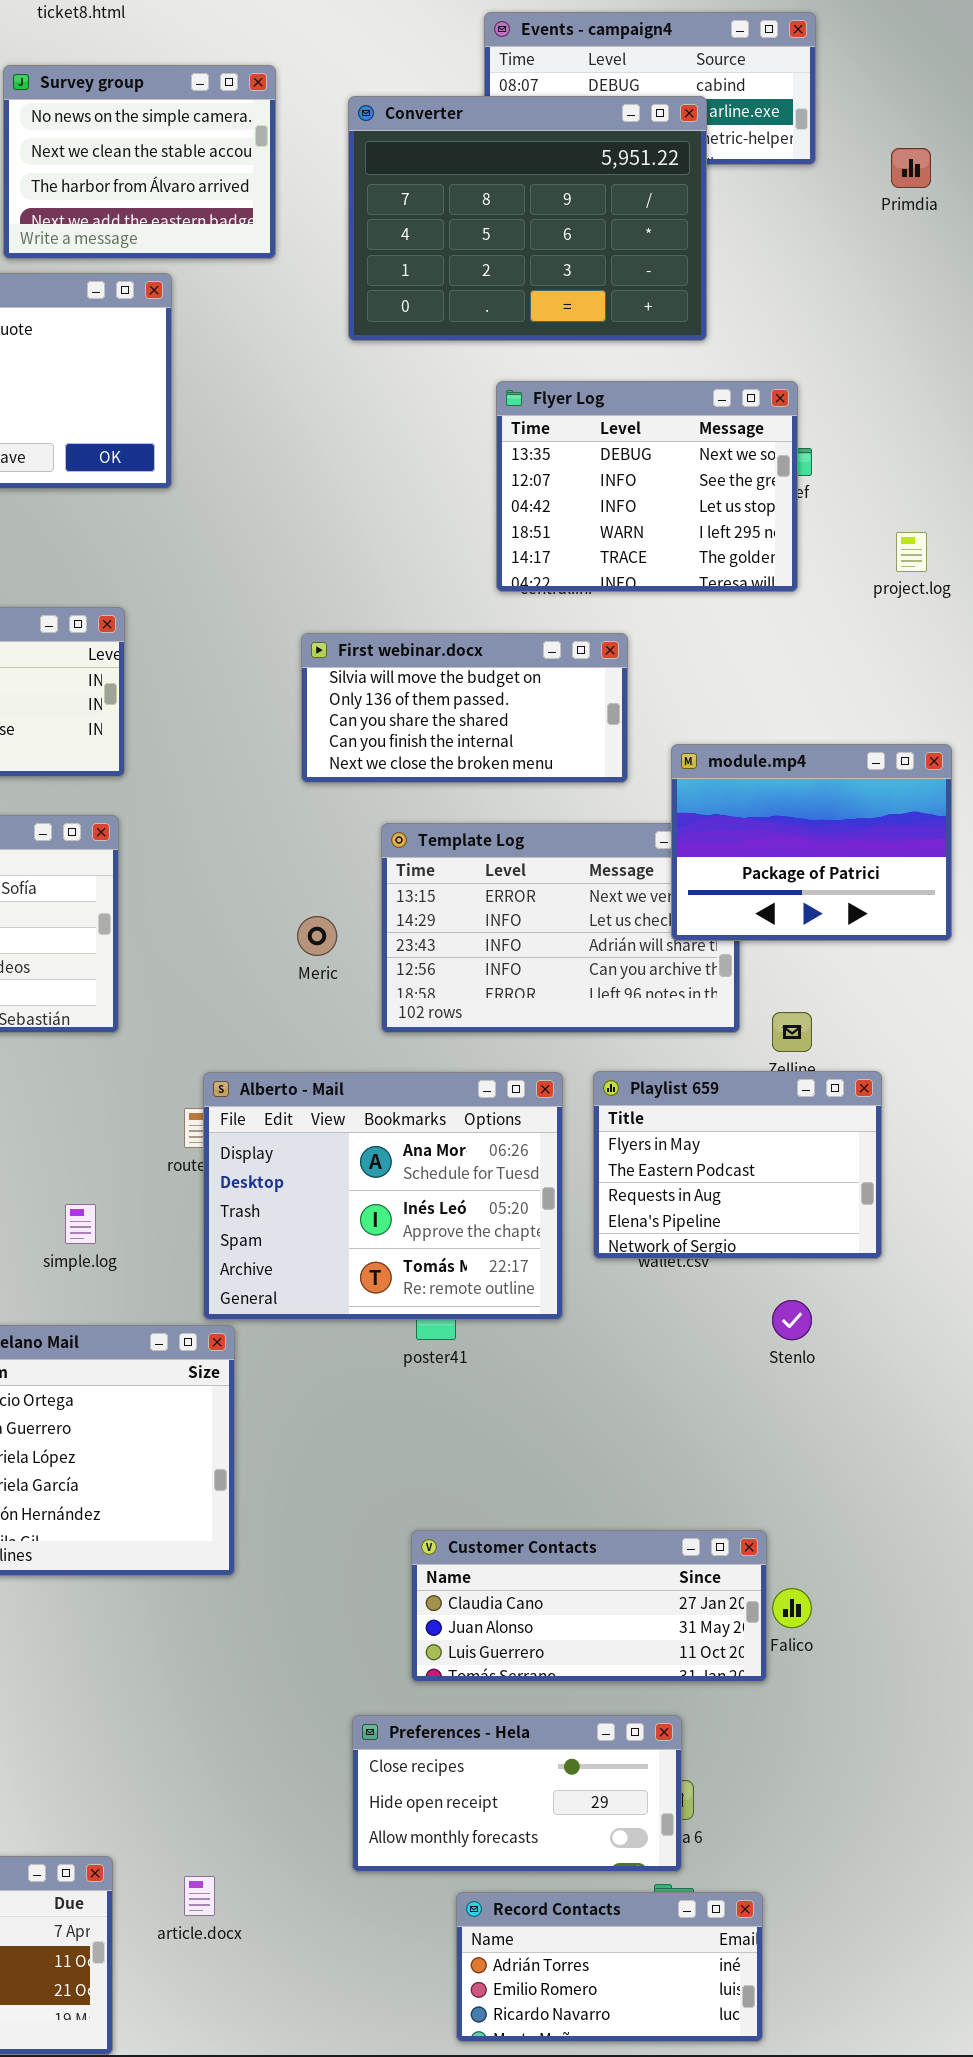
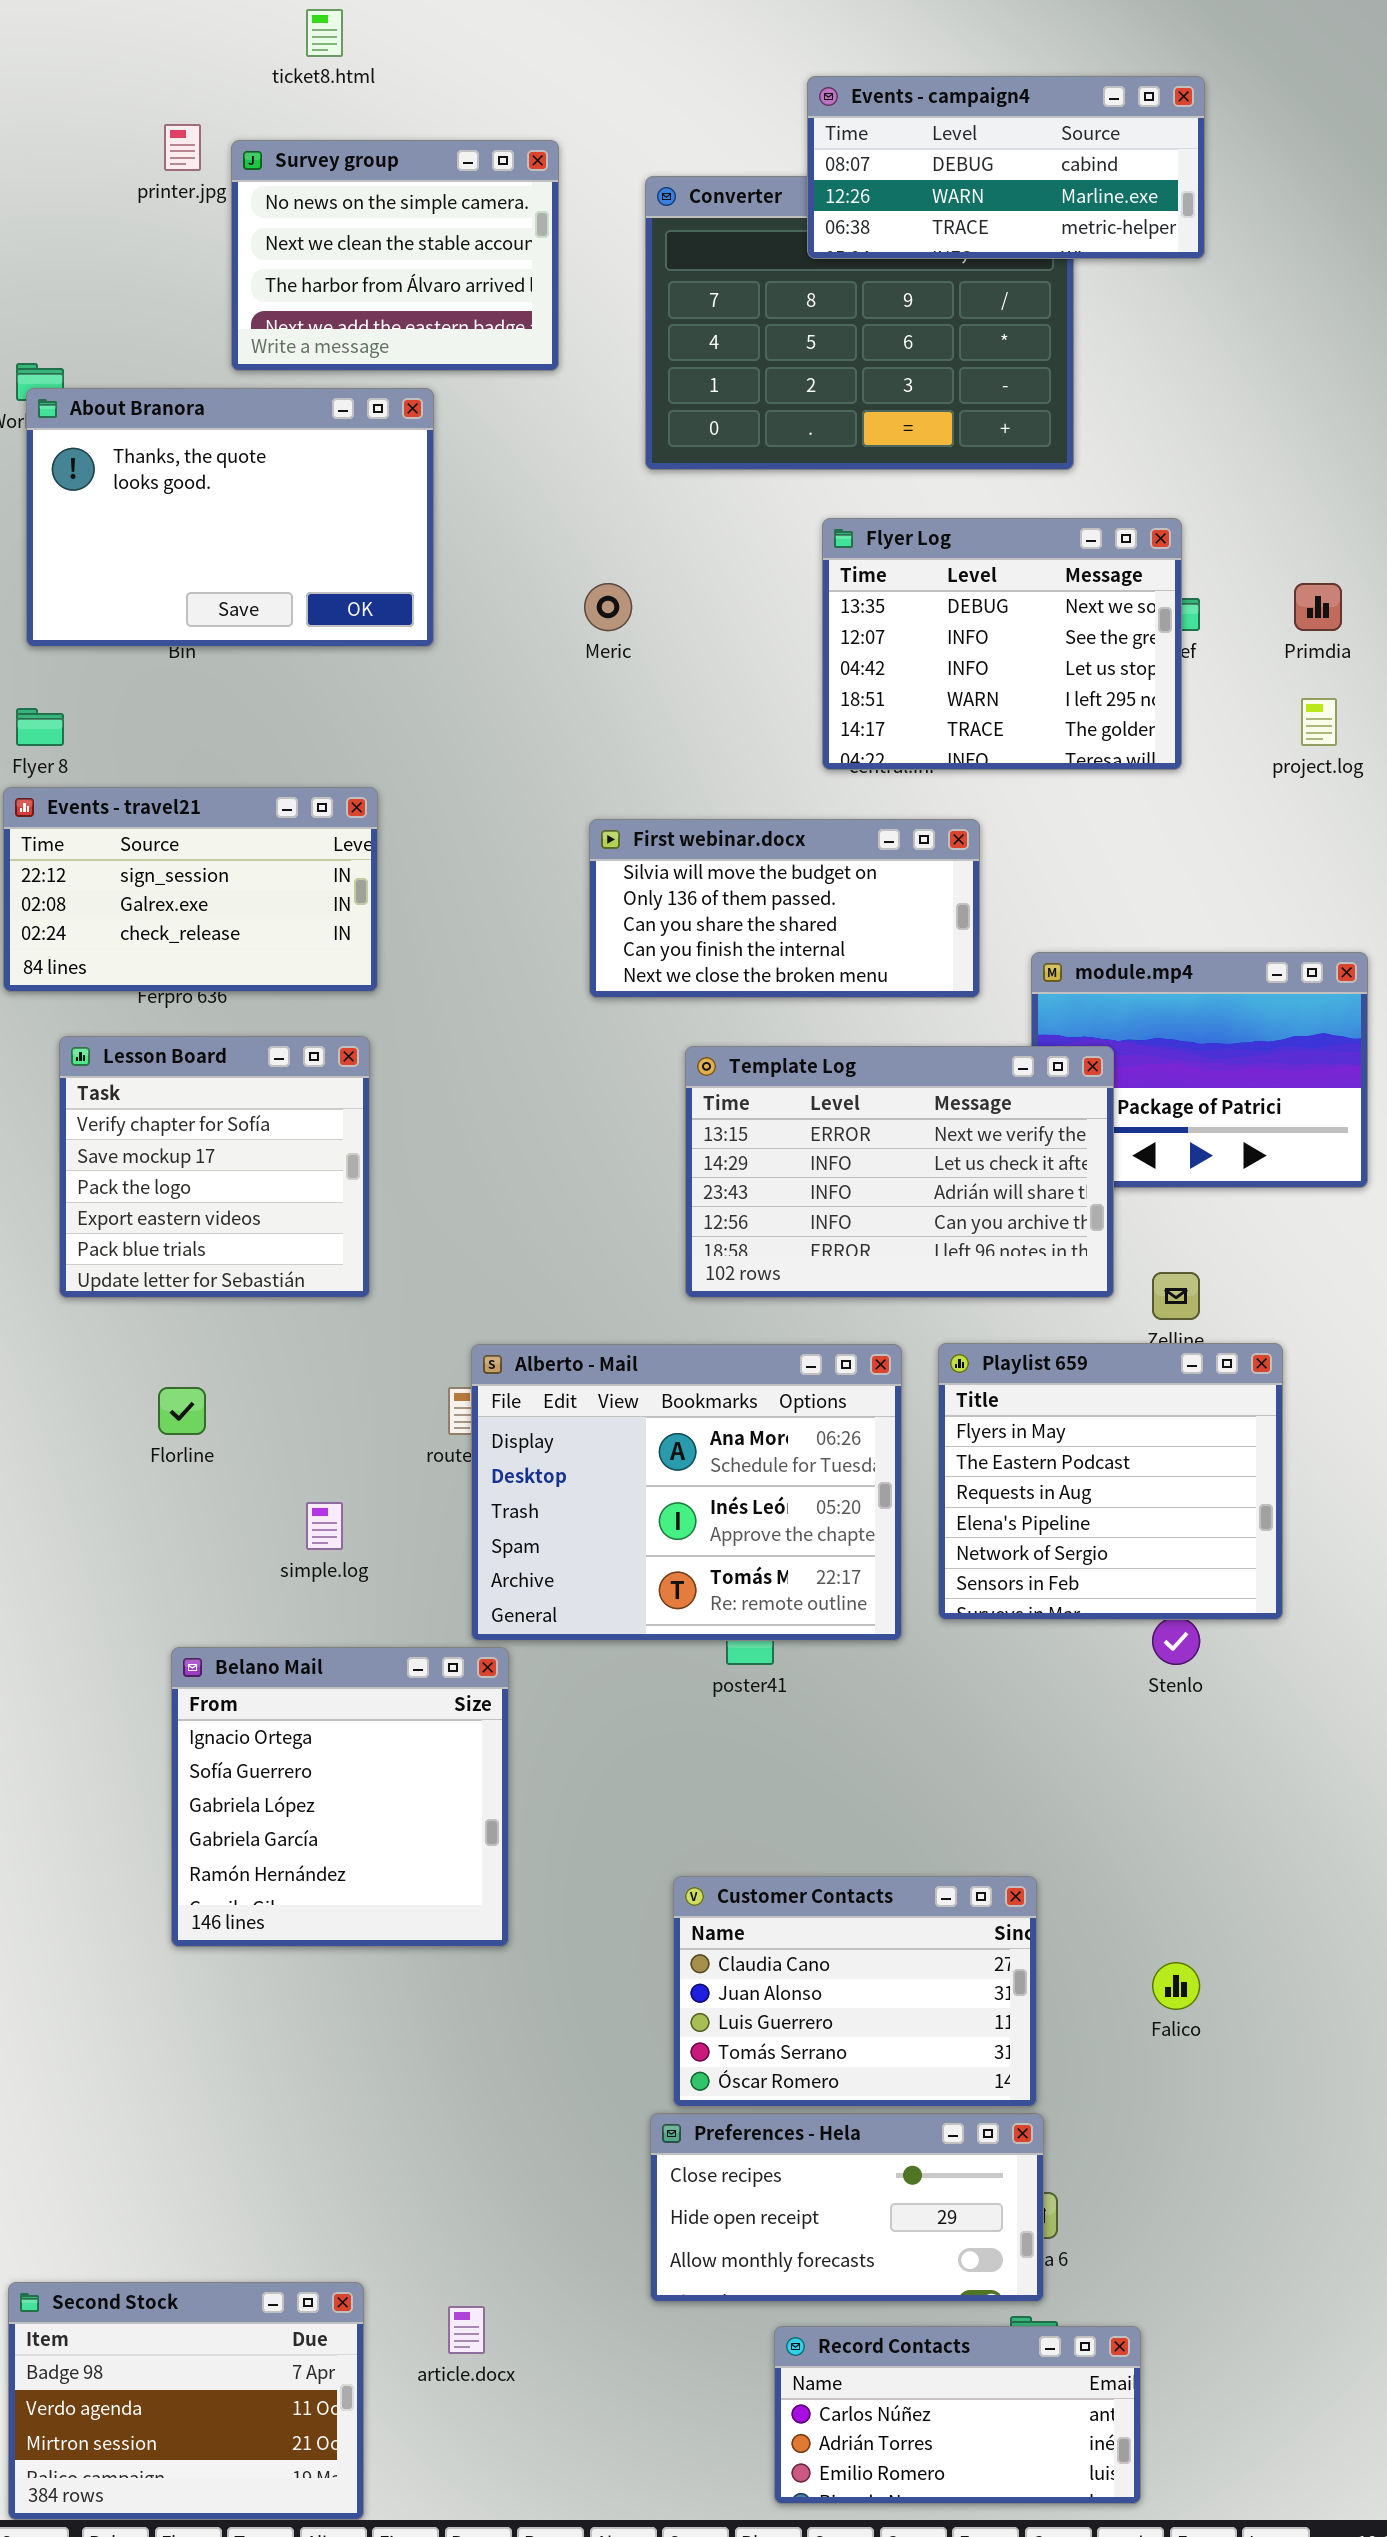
Events - campaign4: [484,12,816,165] -> [807,76,1205,259], raised
Primdia: [891,148,931,188] -> [1294,583,1342,631], moved
Template Log: [381,823,740,1033] -> [685,1046,1114,1298], raised
Meric: [297,916,337,956] -> [584,583,632,631], moved
Playlist 659: [593,1071,882,1259] -> [938,1343,1283,1620], resized
Customer Contacts: [411,1530,767,1682] -> [673,1876,1037,2107], moved, resized
Record Contacts: [456,1892,763,2042] -> [774,2326,1141,2504], scrolled up 1 row

